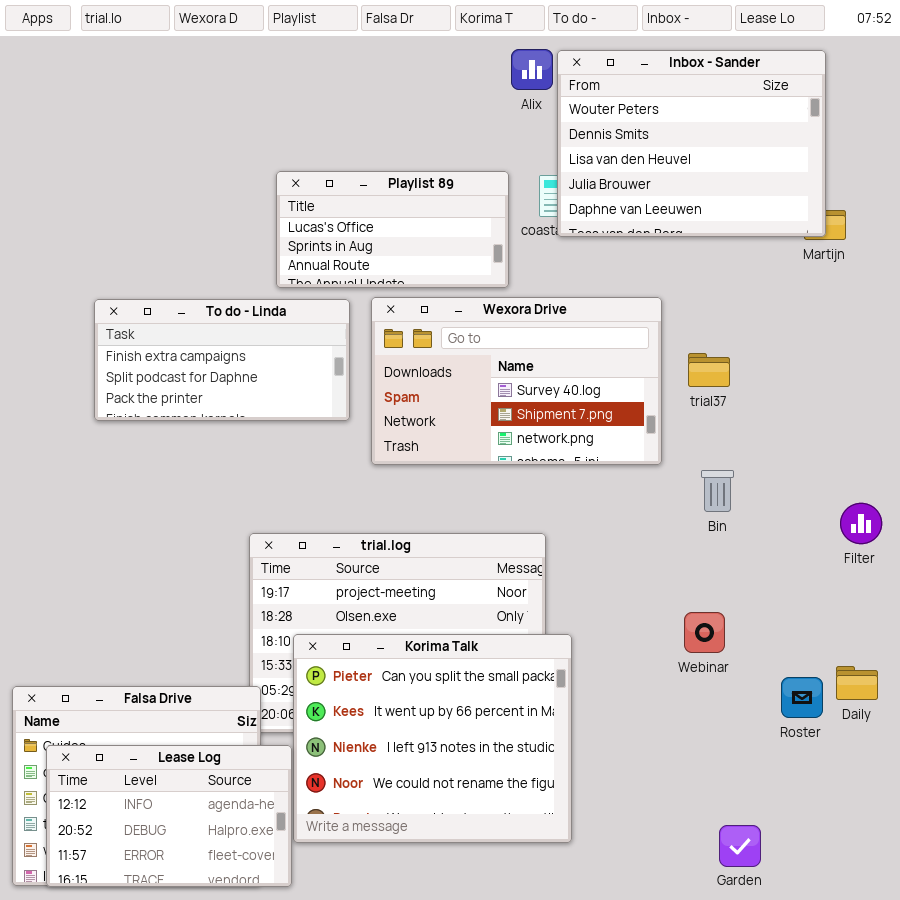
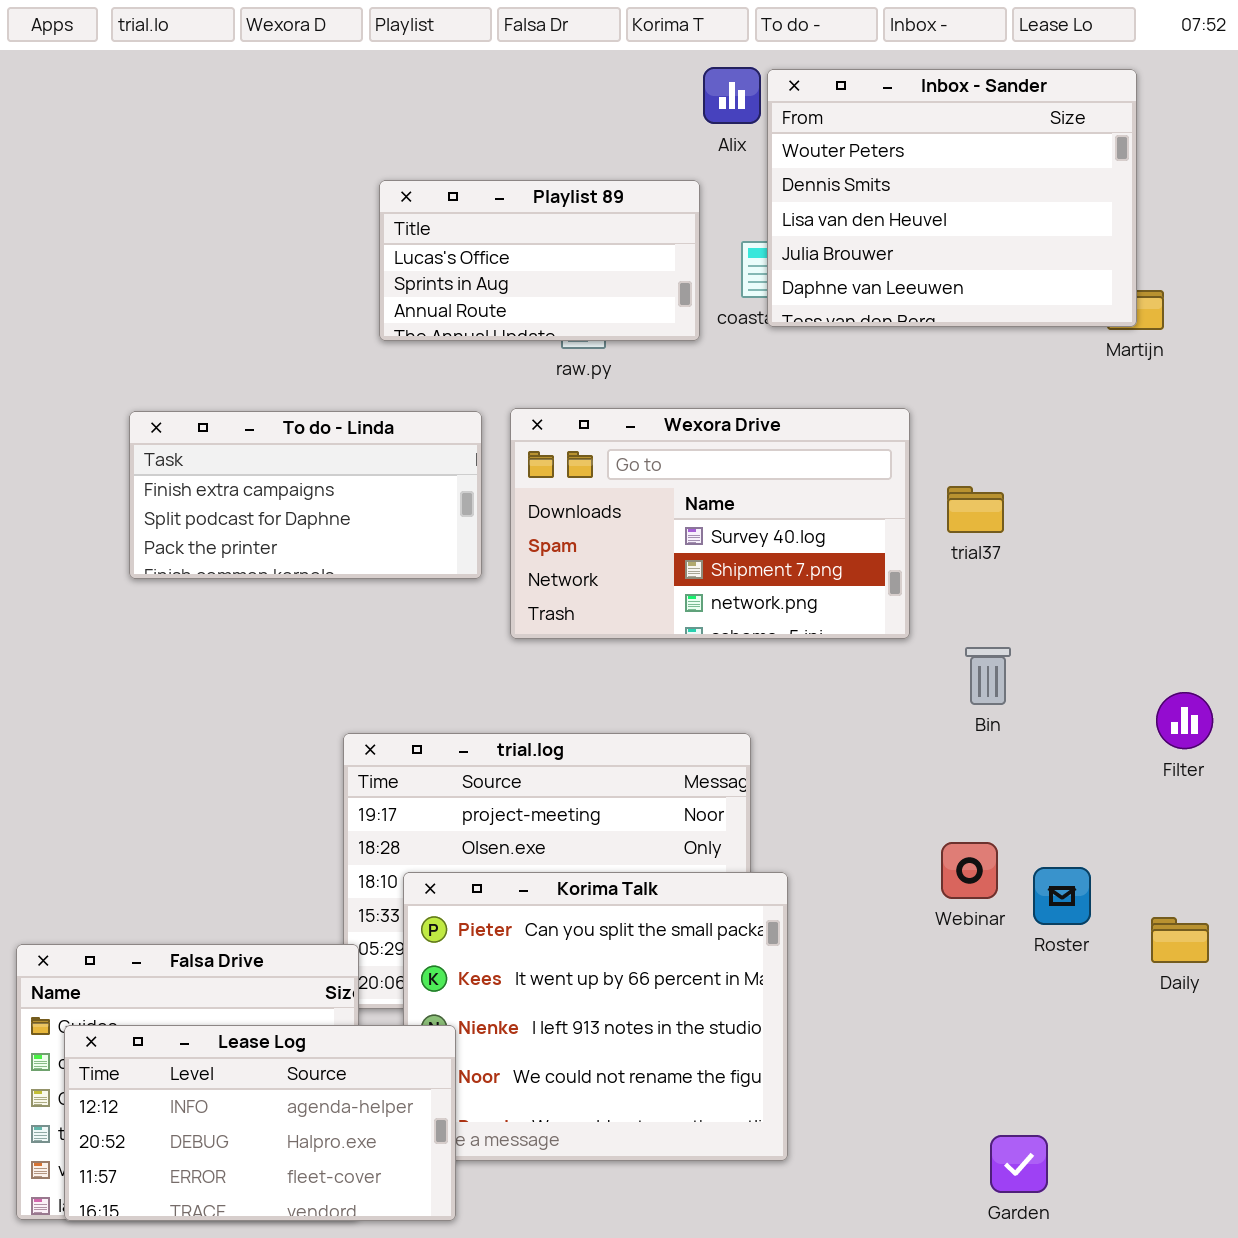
Playlist 89: [276,171,509,288] -> [379,180,700,341], moved
Roster: [781,677,823,718] -> [1033,867,1091,925], moved
Lease Log: [46,745,292,887] -> [64,1025,456,1221], resized

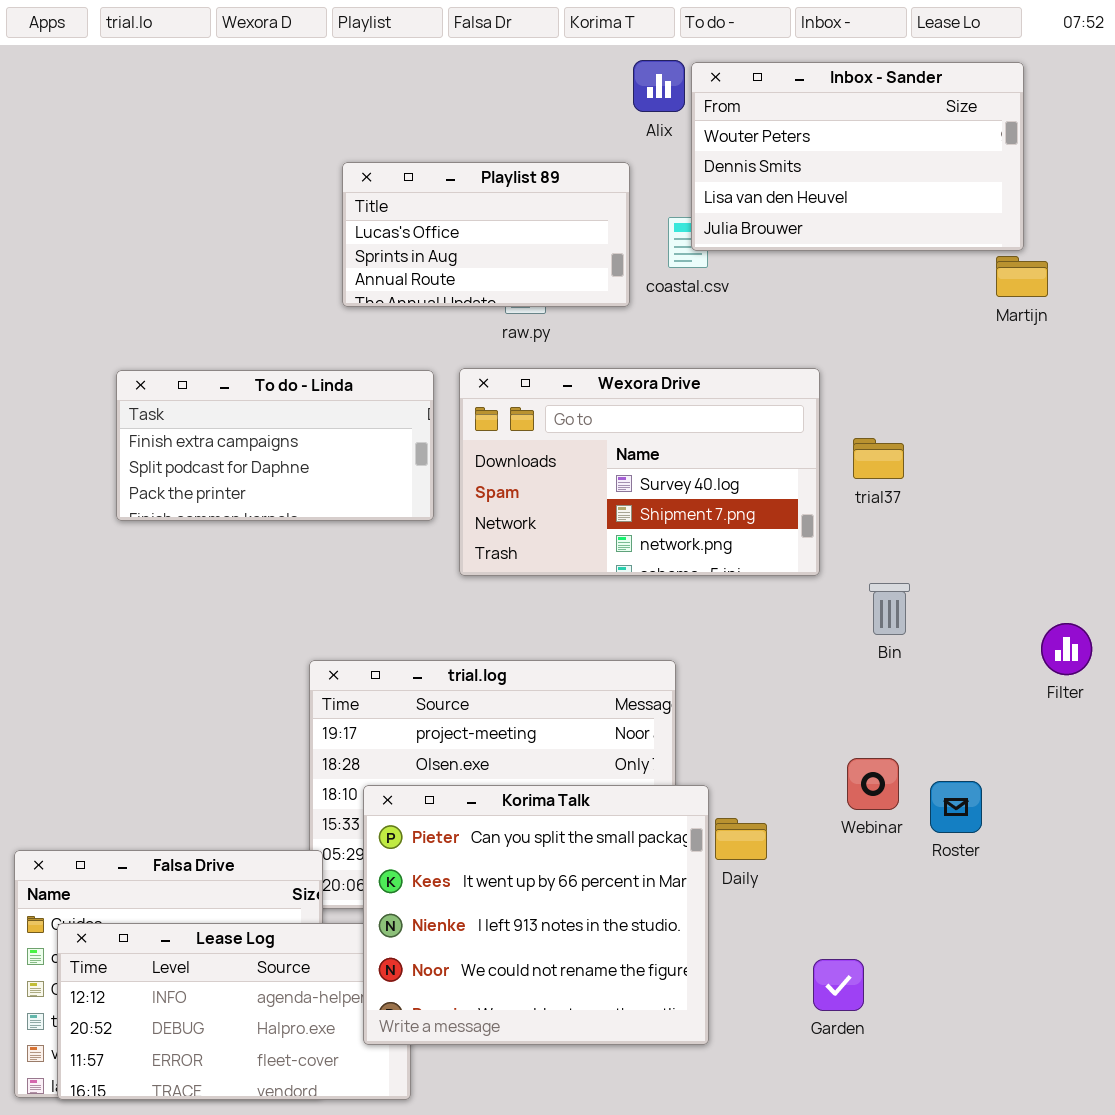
Inbox - Sander: [767,69,1137,327] -> [691,62,1024,251], resized
Korima Talk: [403,872,788,1161] -> [363,785,709,1045], raised
Daily: [1151,917,1209,963] -> [715,818,767,860], moved
Garden: [990,1135,1048,1193] -> [813,959,864,1011], moved

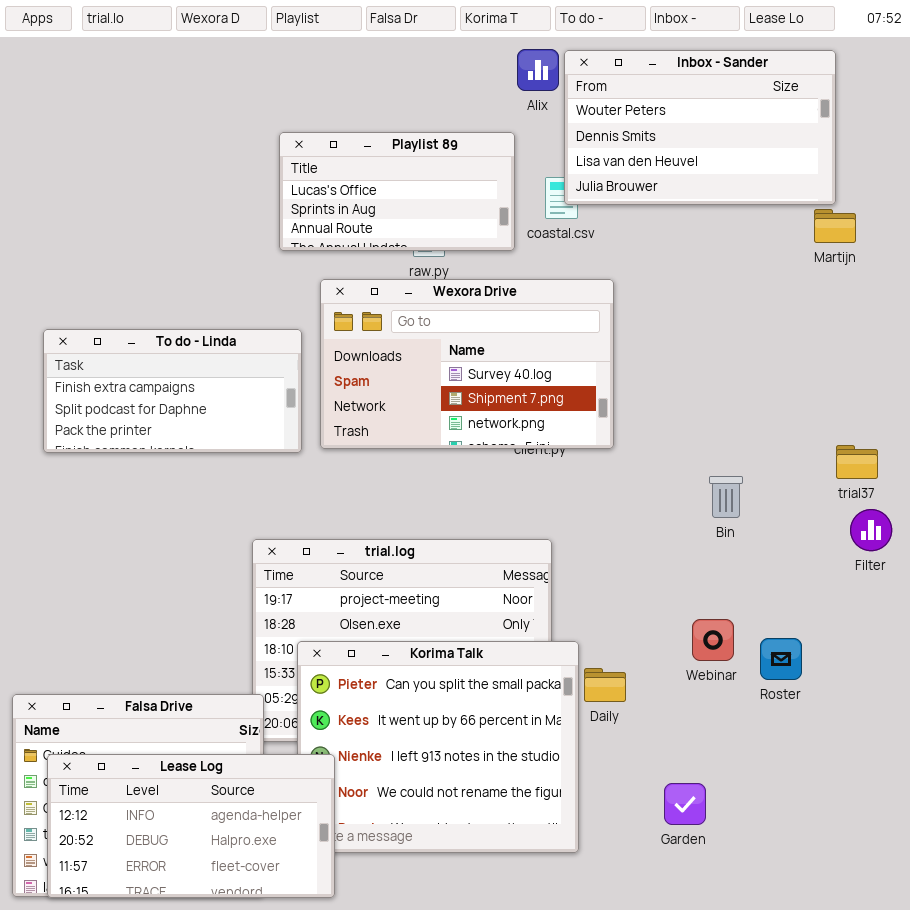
Wexora Drive: [459,368,820,576] -> [320,279,614,449], moved
To do - Linda: [116,370,434,521] -> [43,329,302,453], moved
trial37: [853,438,904,479] -> [836,445,878,479], moved
Lease Log: [57,923,411,1100] -> [47,754,335,898], raised

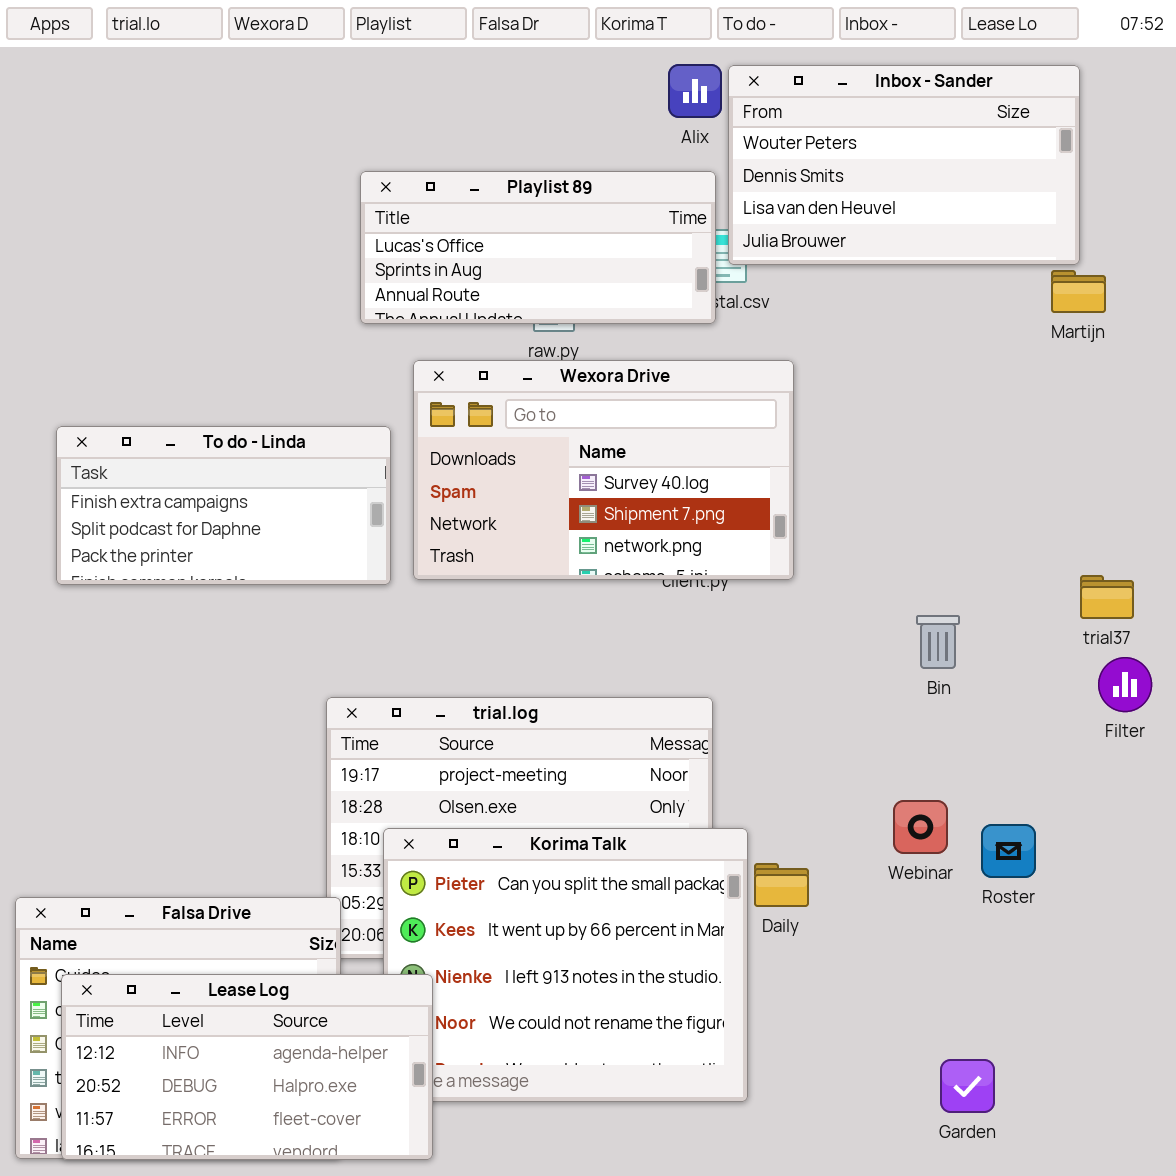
Playlist 89: [279,132,515,251] -> [360,171,716,324], resized
Garden: [664,783,706,825] -> [940,1059,995,1113], moved

